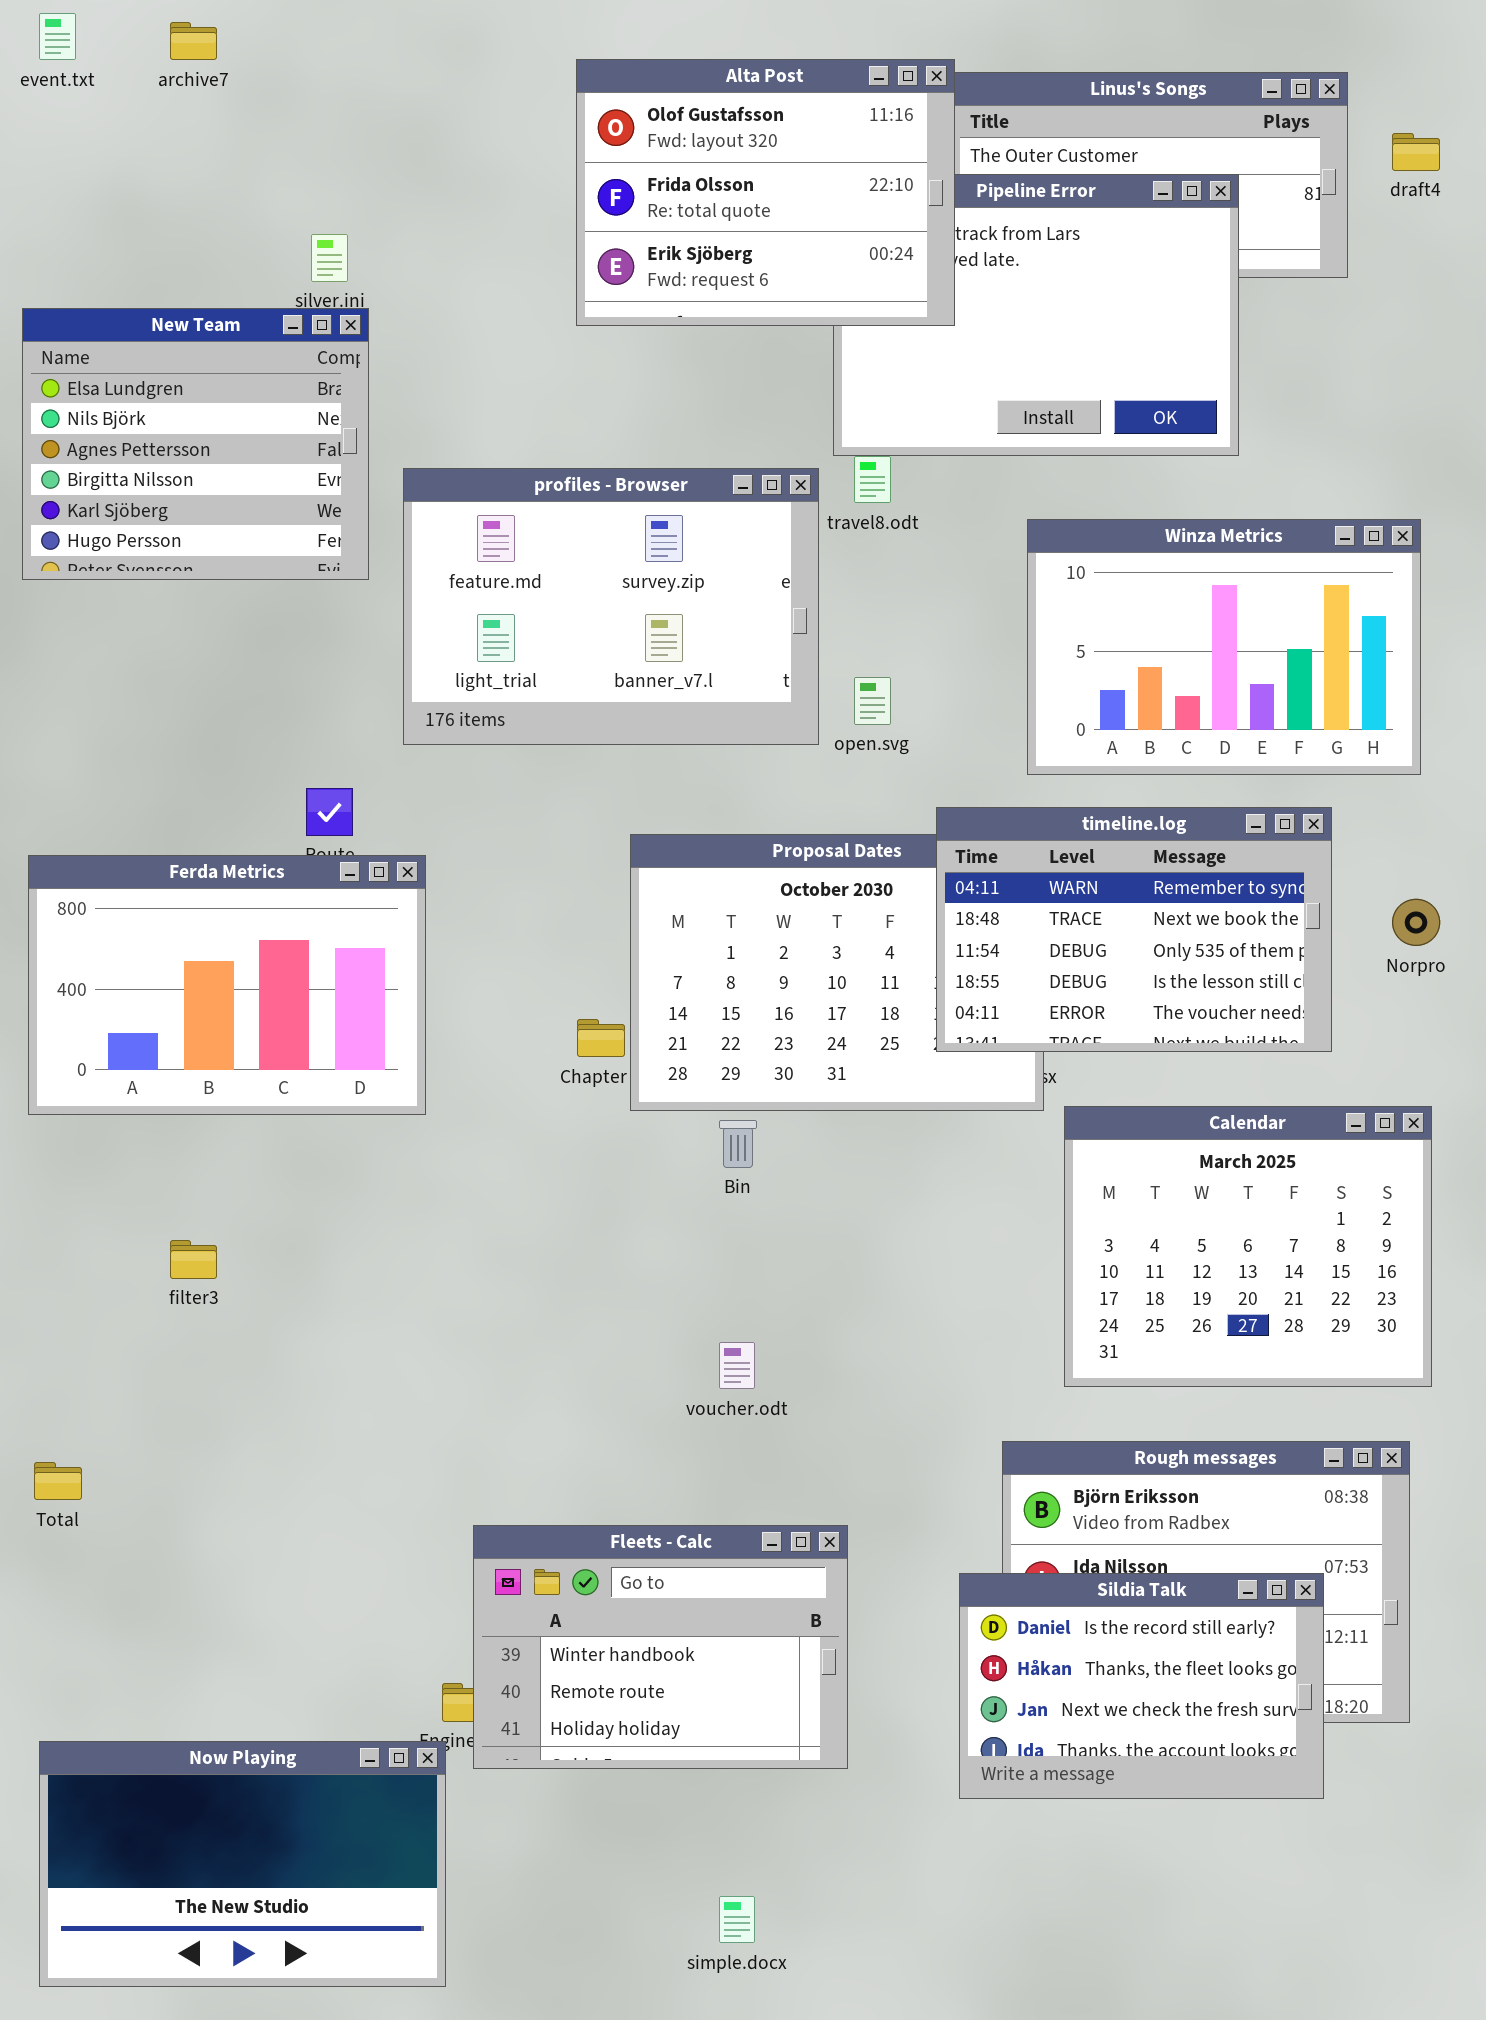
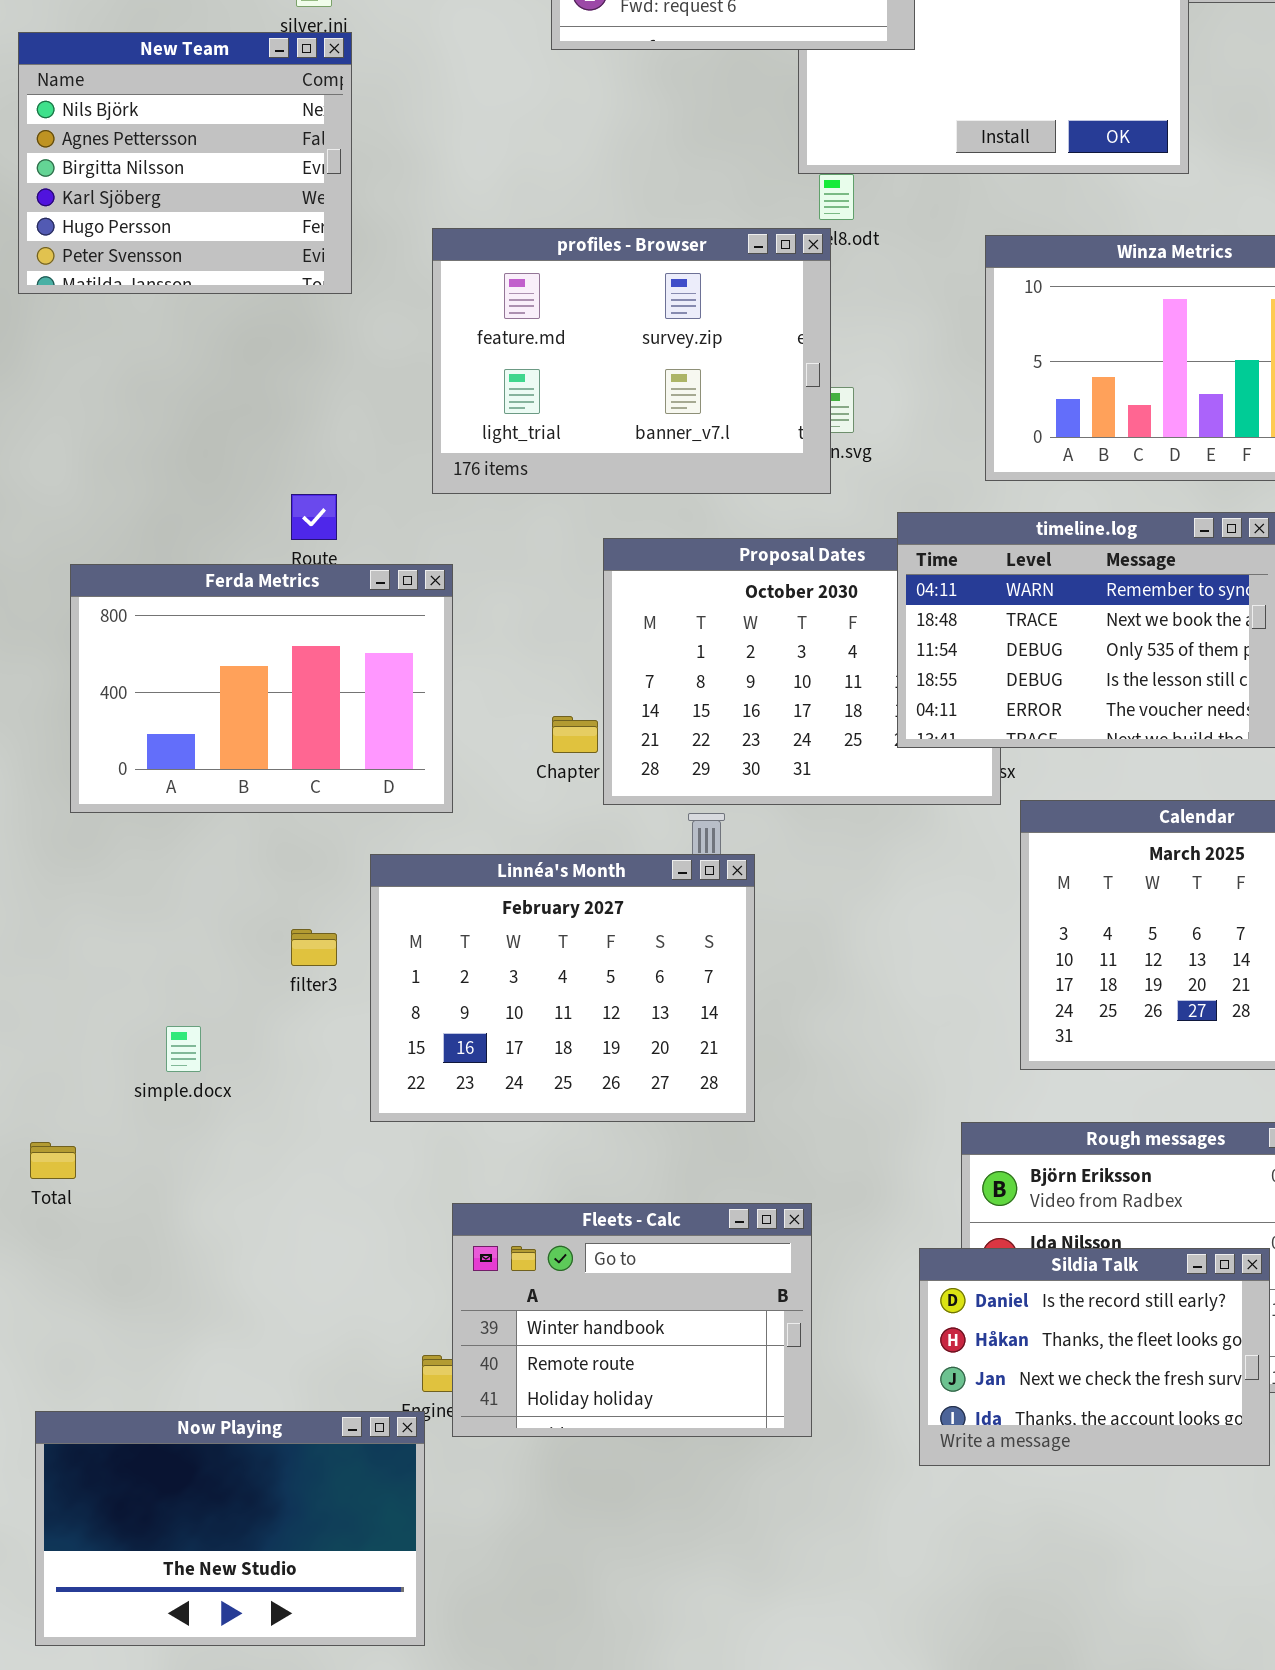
New Team: [22,308,369,580] -> [18,32,352,294], scrolled down 1 row
profiles - Browser: [403,468,819,745] -> [432,228,831,494], moved
Ferda Metrics: [28,855,426,1115] -> [70,564,453,813], moved
Linnéa's Month: none -> [370,854,755,1122], opened
filter3: [170,1240,217,1279] -> [291,929,337,966], moved
simple.docx: [719,1896,755,1943] -> [166,1026,201,1072], moved

